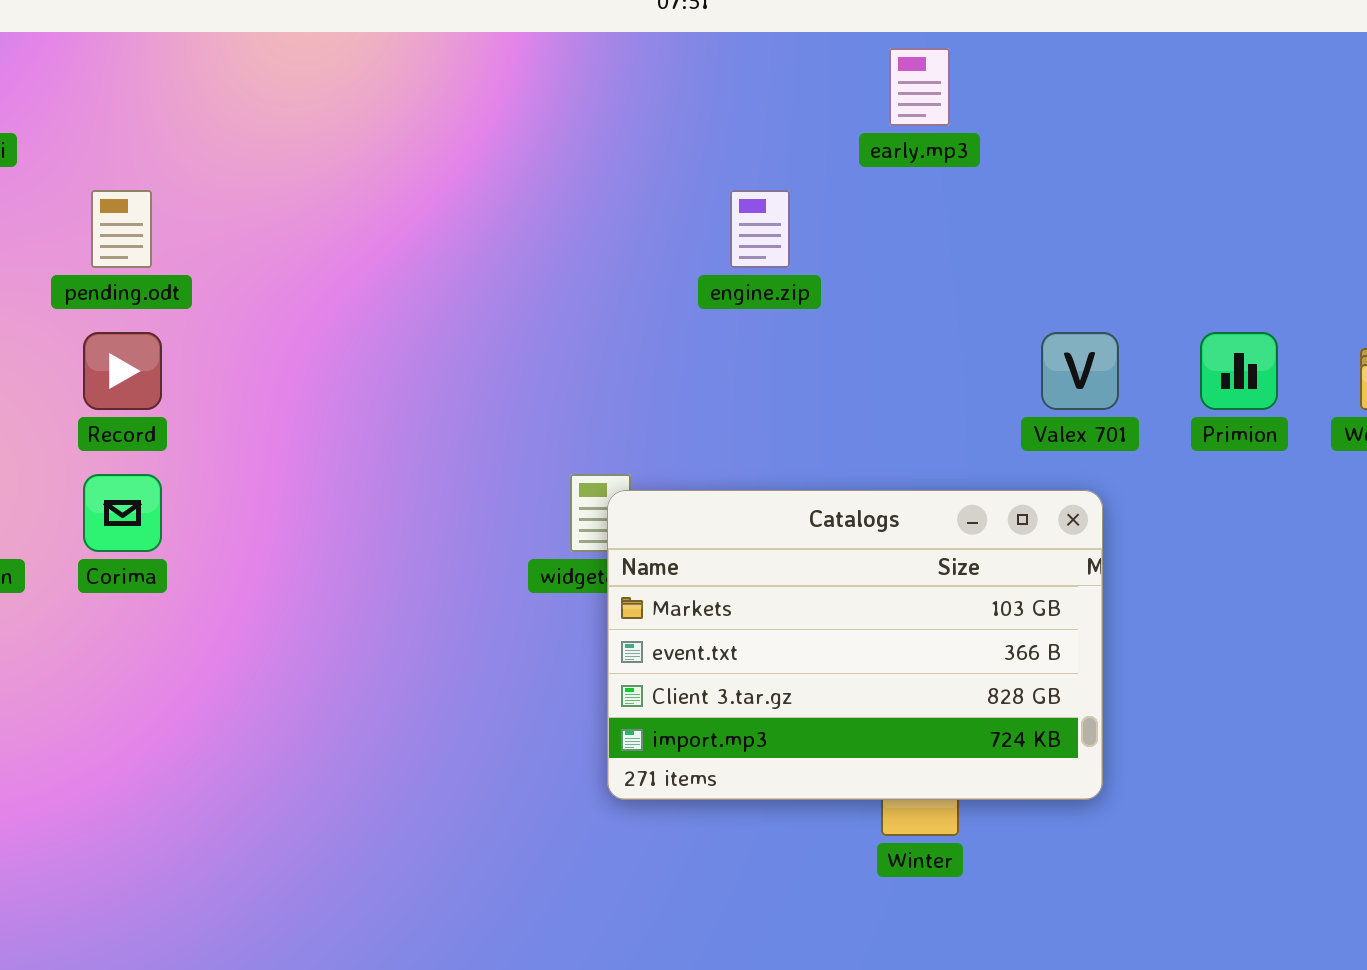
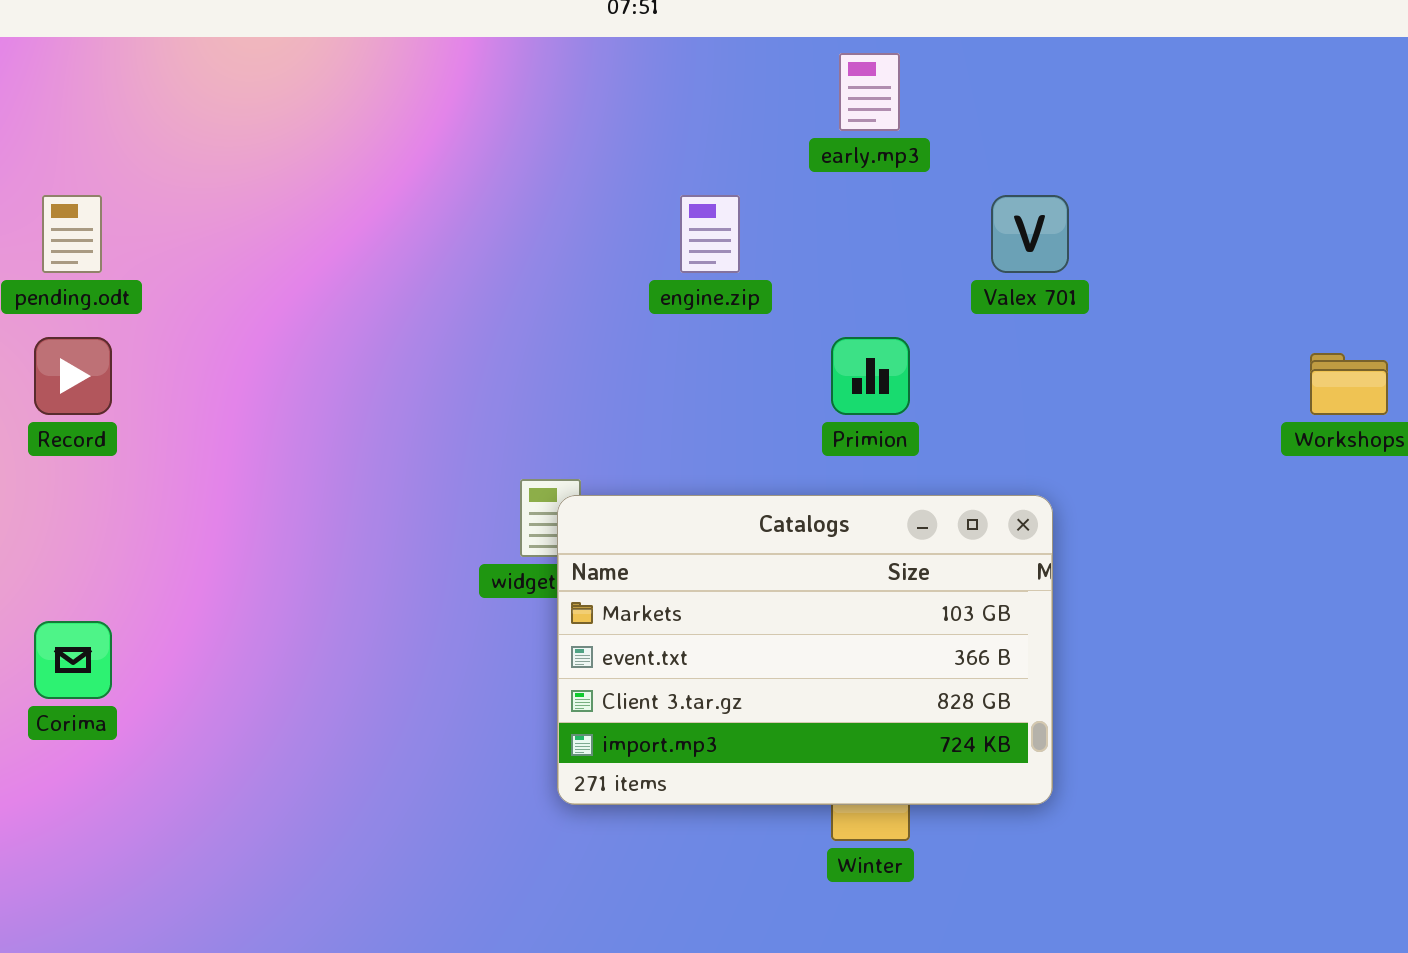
Valex 701: [1041,332,1119,410] -> [991,195,1069,273], moved
Primion: [1200,332,1278,410] -> [831,337,910,415], moved
Corima: [83,474,162,552] -> [34,621,112,699], moved

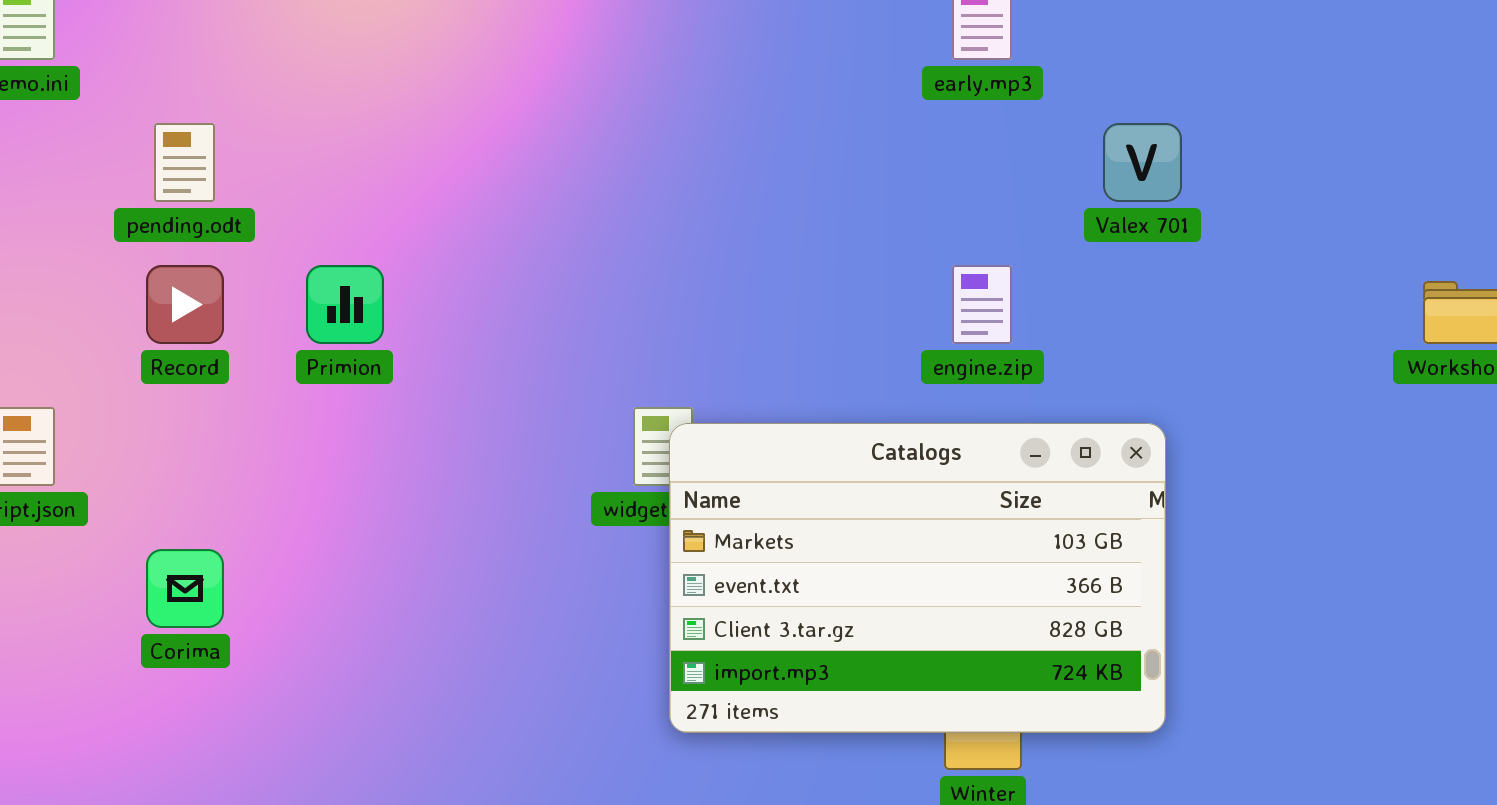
engine.zip: [680,195,740,273] -> [952,265,1012,344], moved
Primion: [831,337,910,415] -> [306,265,384,344], moved

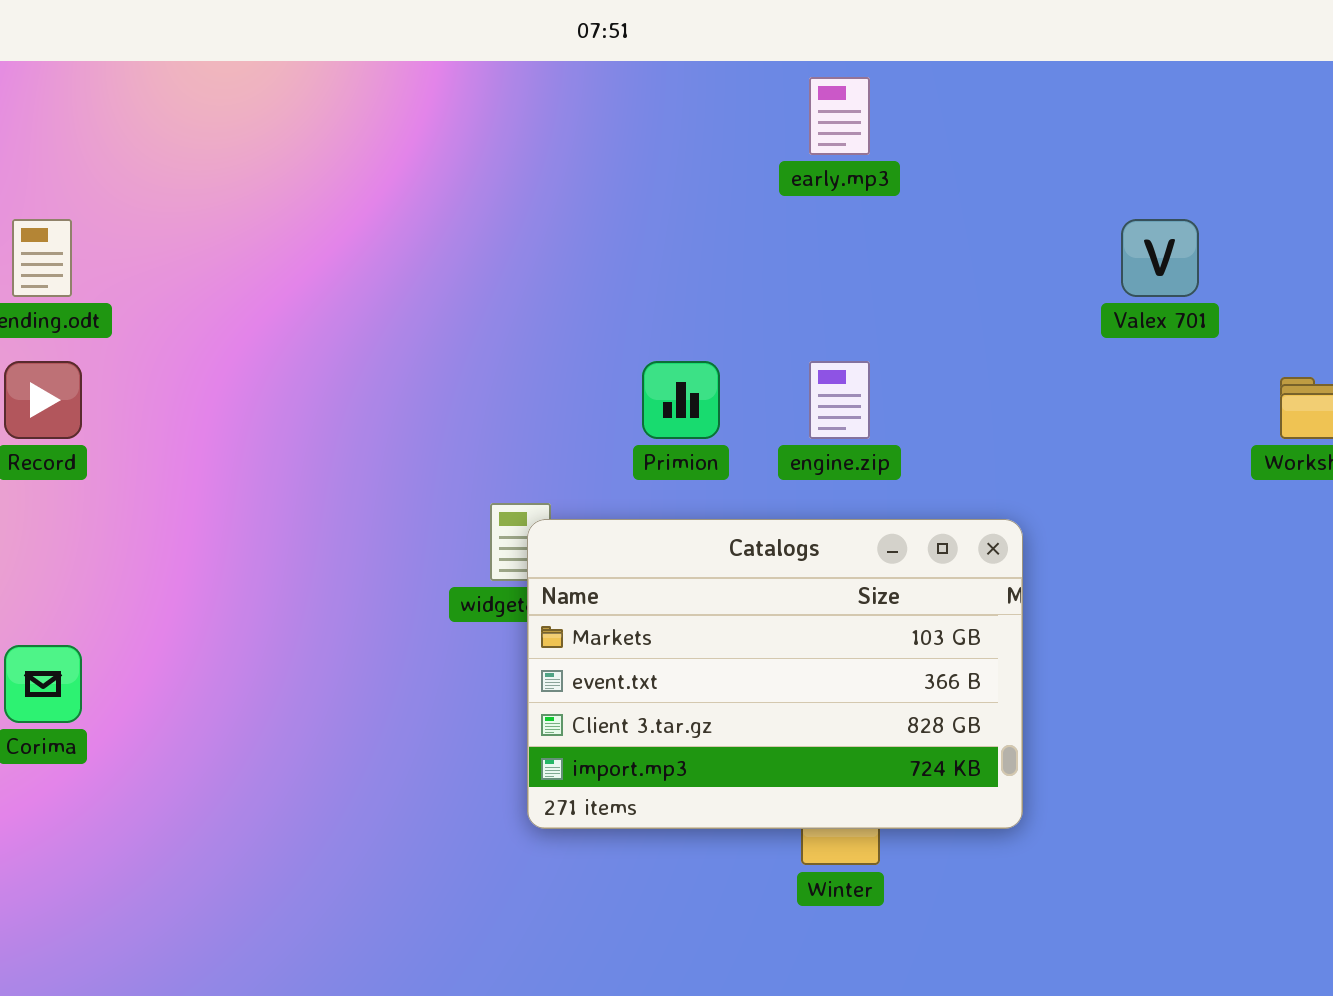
Valex 701: [1103,123,1182,202] -> [1121,219,1199,297], moved
Primion: [306,265,384,344] -> [642,361,720,439], moved

